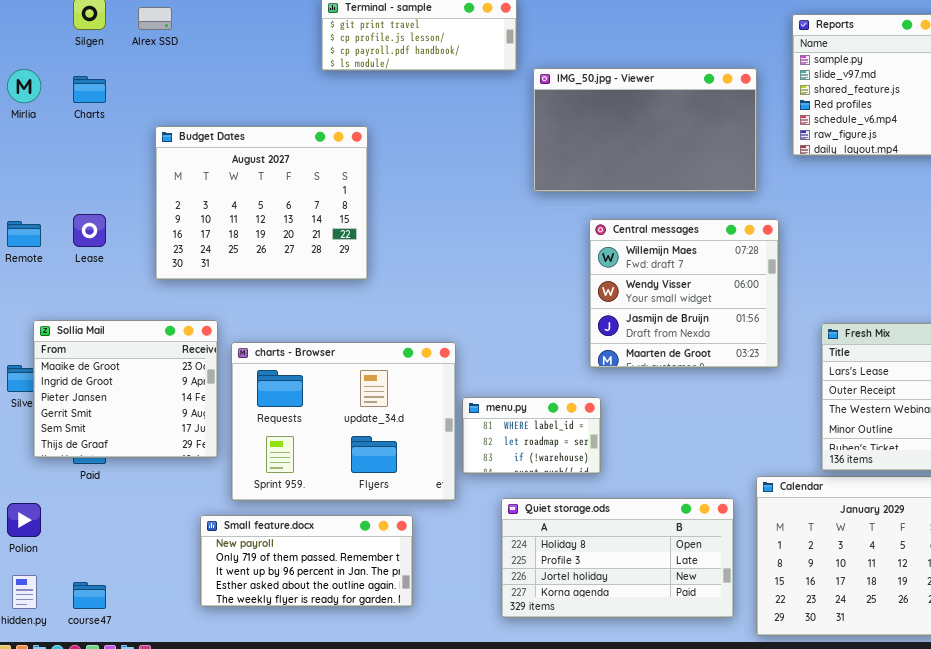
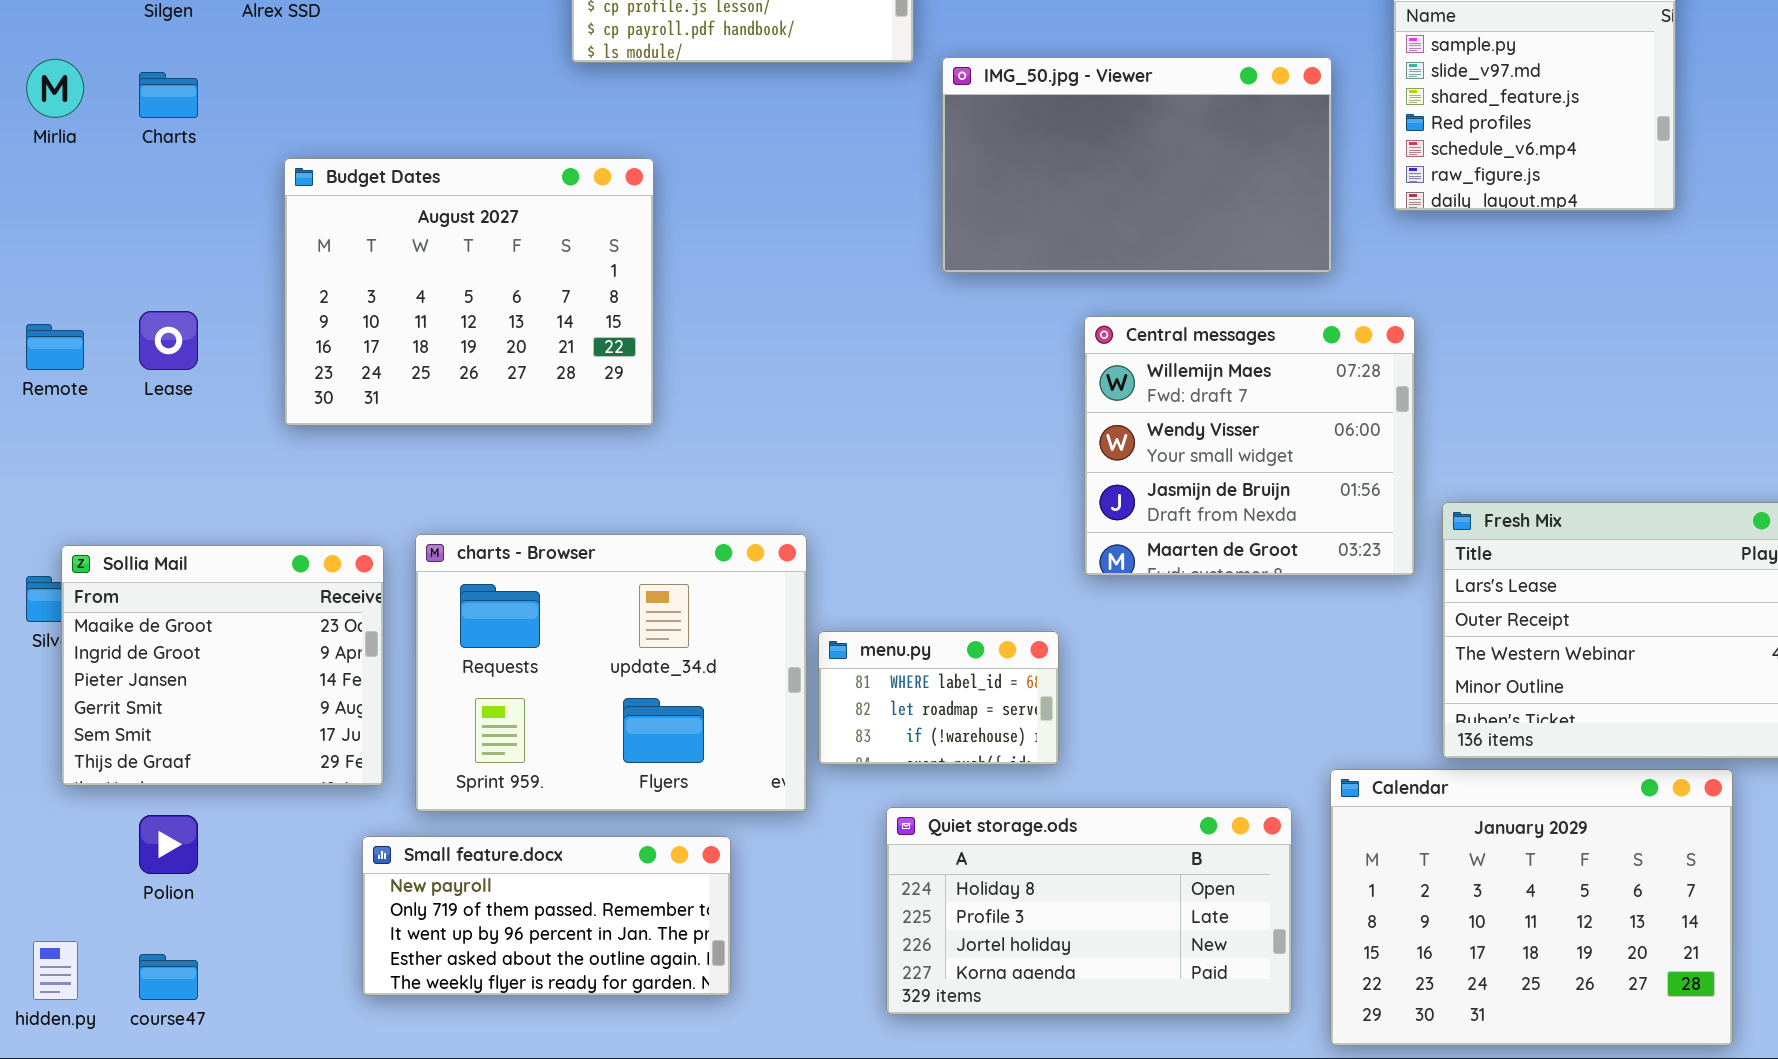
Central messages: [589,219,779,368] -> [1084,316,1415,576], moved
Sollia Mail: [33,320,218,458] -> [61,545,384,786], moved
Polion: [7,503,41,537] -> [139,815,198,874], moved

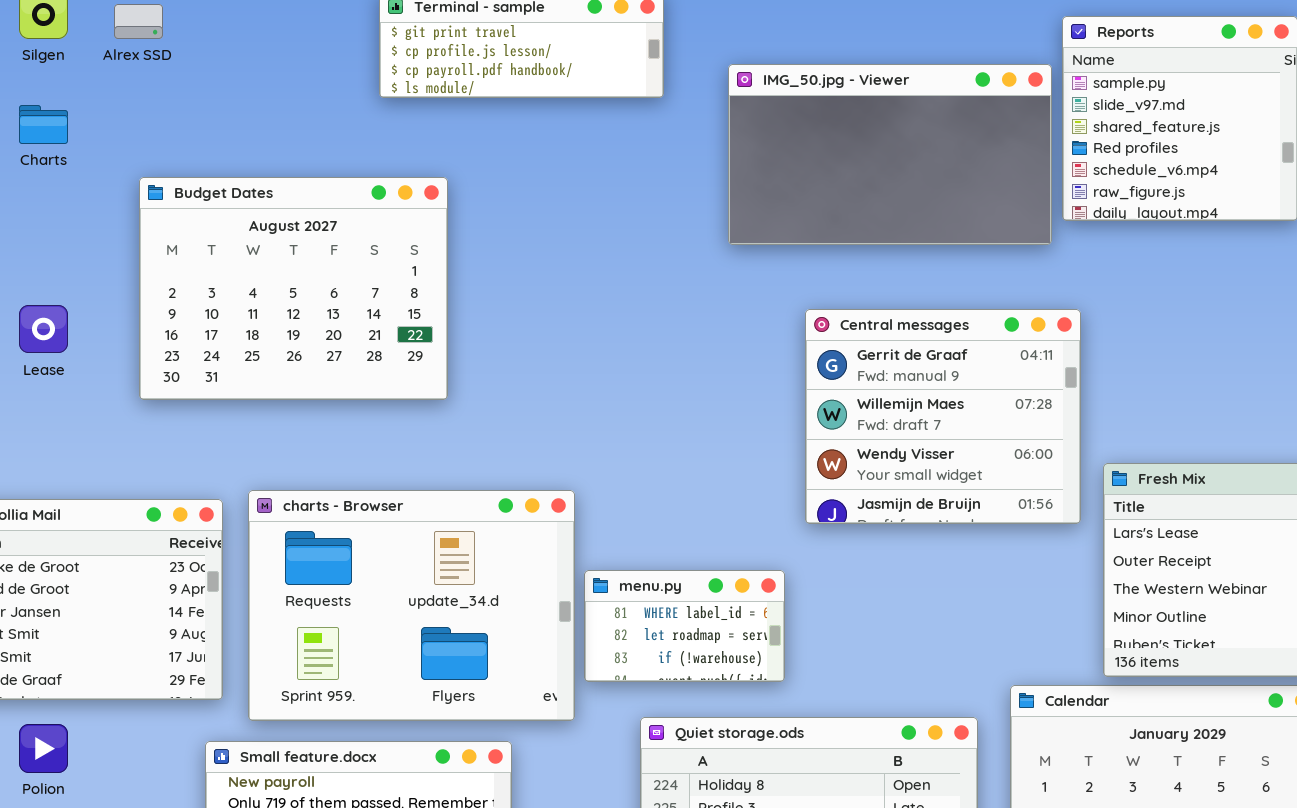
IMG_50.jpg - Viewer: [942,57,1332,273] -> [728,64,1052,245], moved
Central messages: [1084,316,1415,576] -> [805,309,1081,524], scrolled up 1 row

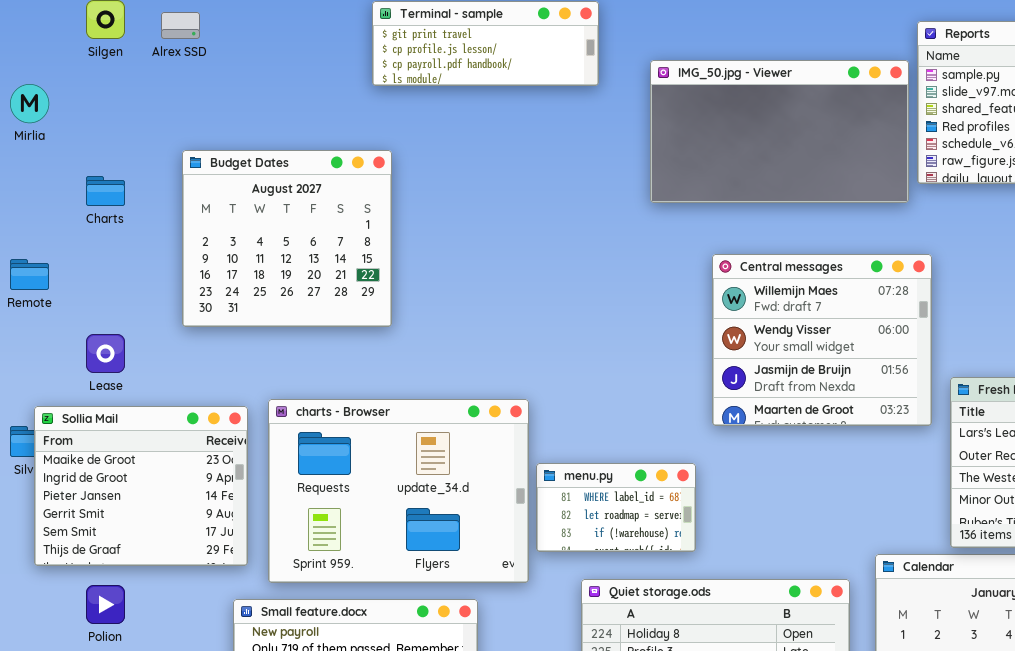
Charts: [19,105,68,144] -> [86,176,125,206], moved
Budget Dates: [139,177,448,400] -> [182,150,392,327], resized
Lease: [19,305,68,353] -> [86,334,125,373], moved
Central messages: [805,309,1081,524] -> [712,254,932,426], scrolled down 1 row

